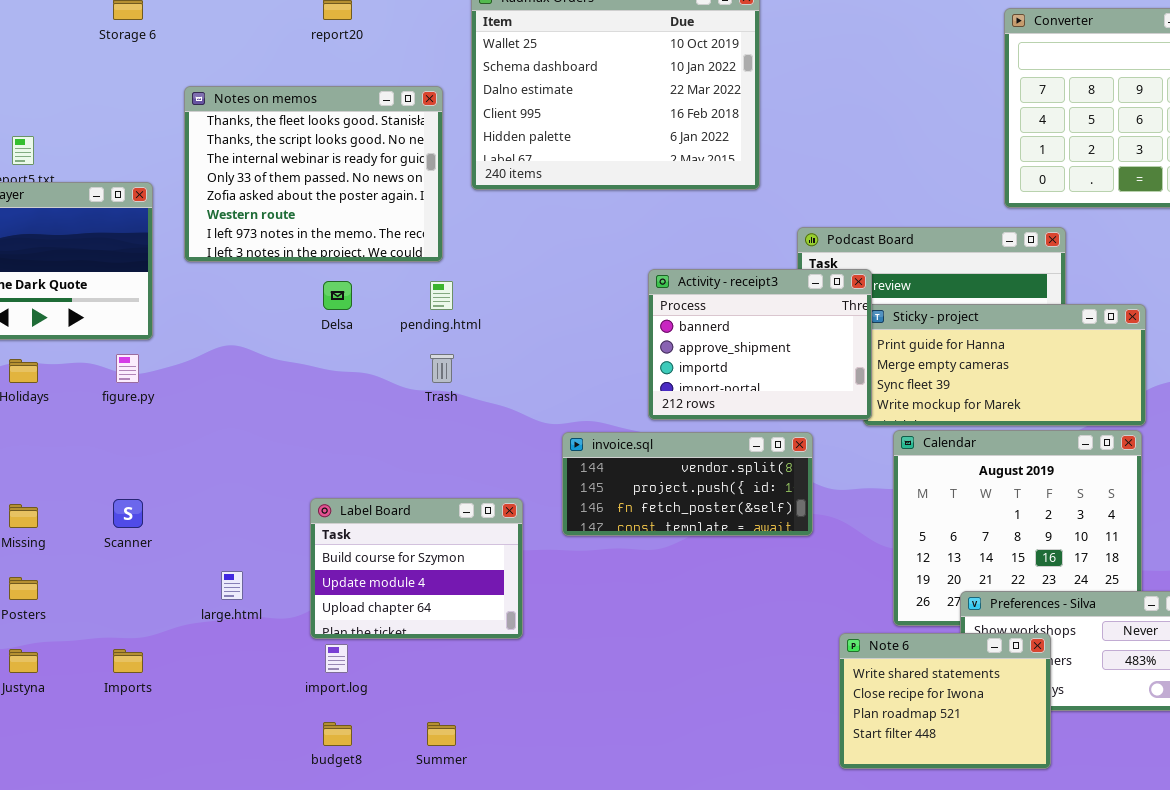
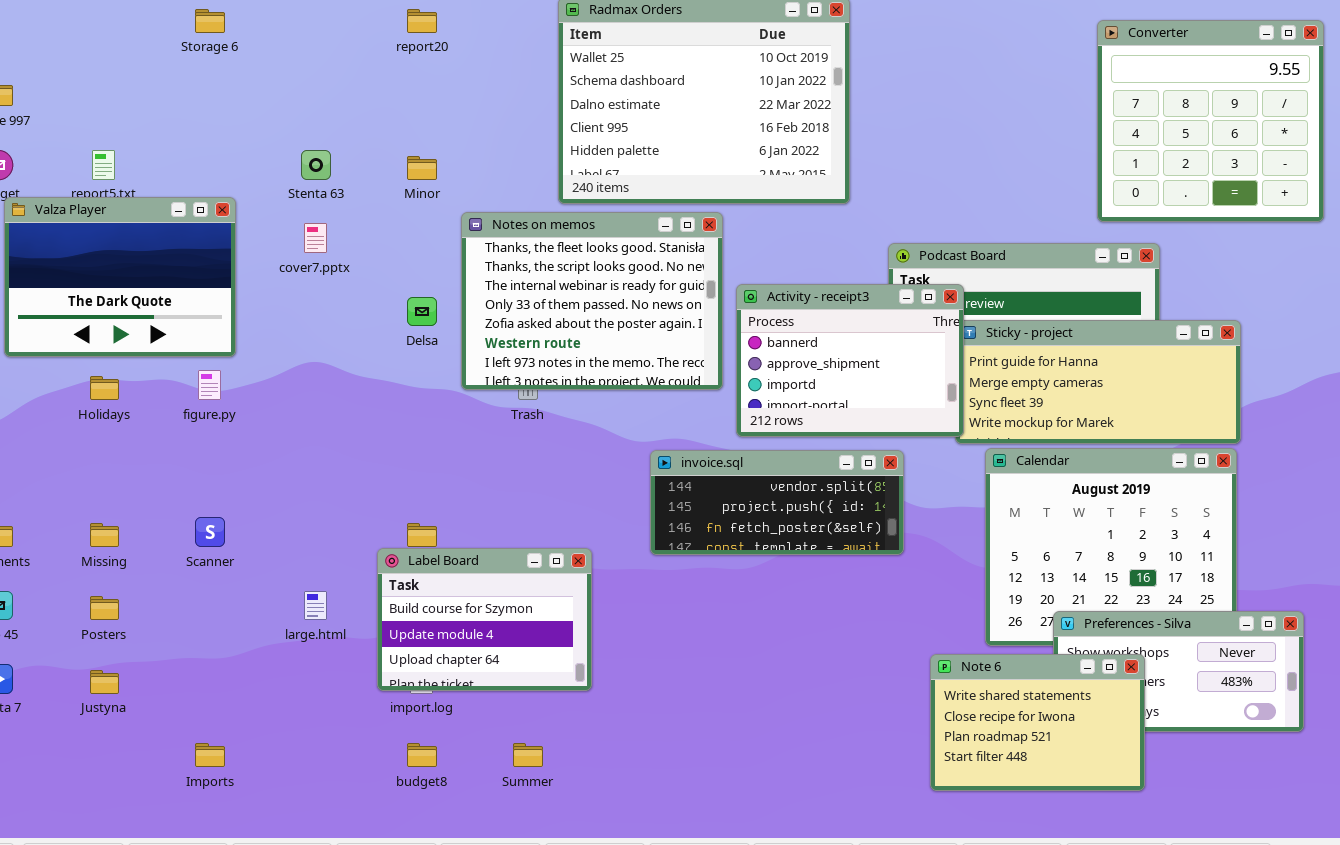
Notes on memos: [184,86,443,262] -> [461,212,723,390], moved
Label Board: [310,498,523,639] -> [377,548,592,691], moved
Imports: [113,649,143,673] -> [195,743,225,767], moved

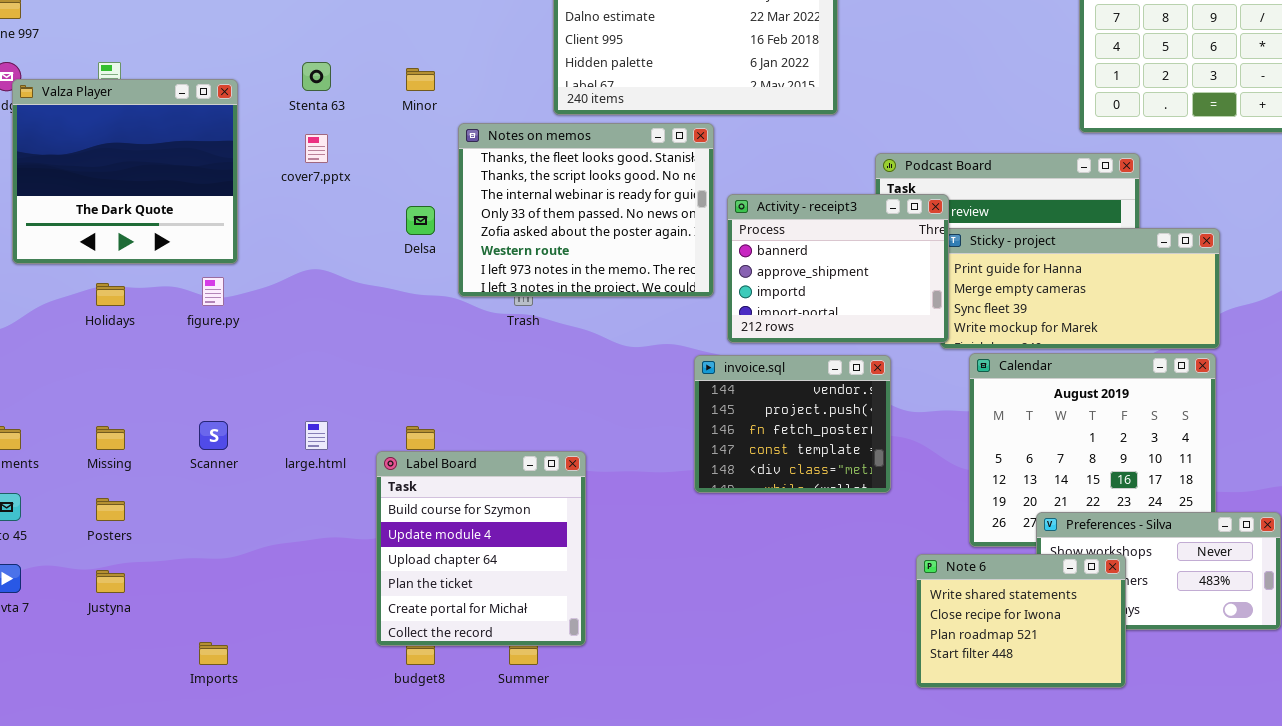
Valza Player: [4,197,236,357] -> [12,79,238,264], resized
invoice.sql: [650,450,904,555] -> [694,355,891,493], resized
Label Board: [377,548,592,691] -> [376,451,586,646], resized
large.html: [304,591,327,620] -> [305,421,328,450], moved

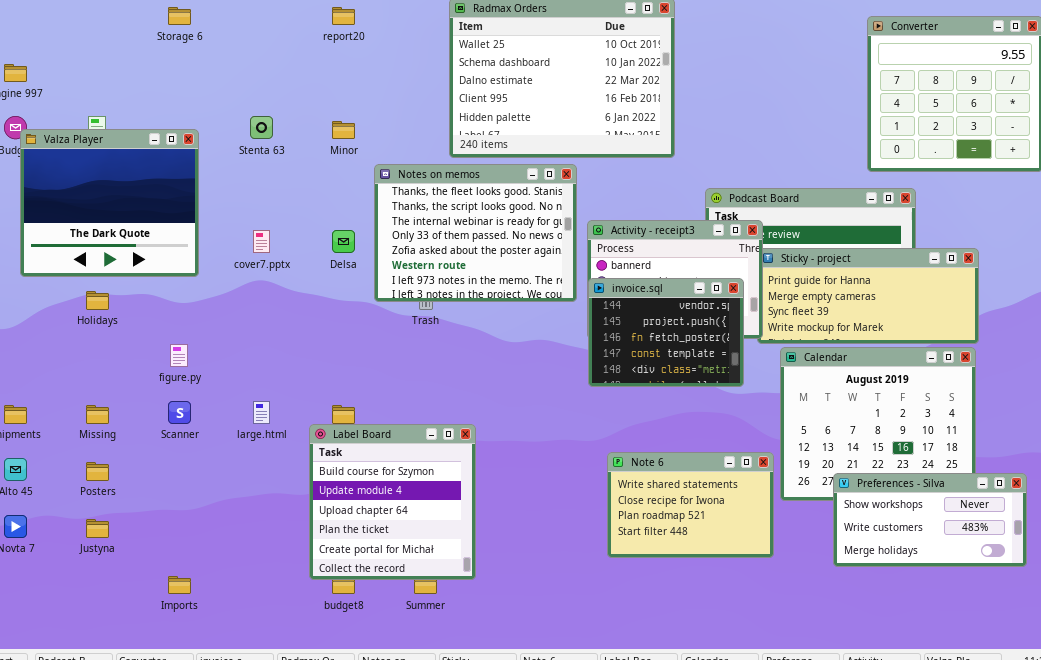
cover7.pptx: [305,134,328,163] -> [253,230,270,253], moved
figure.py: [202,277,224,306] -> [170,344,188,367], moved
invoice.sql: [694,355,891,493] -> [588,278,744,387], moved
Note 6: [916,554,1126,688] -> [607,452,774,558], moved

